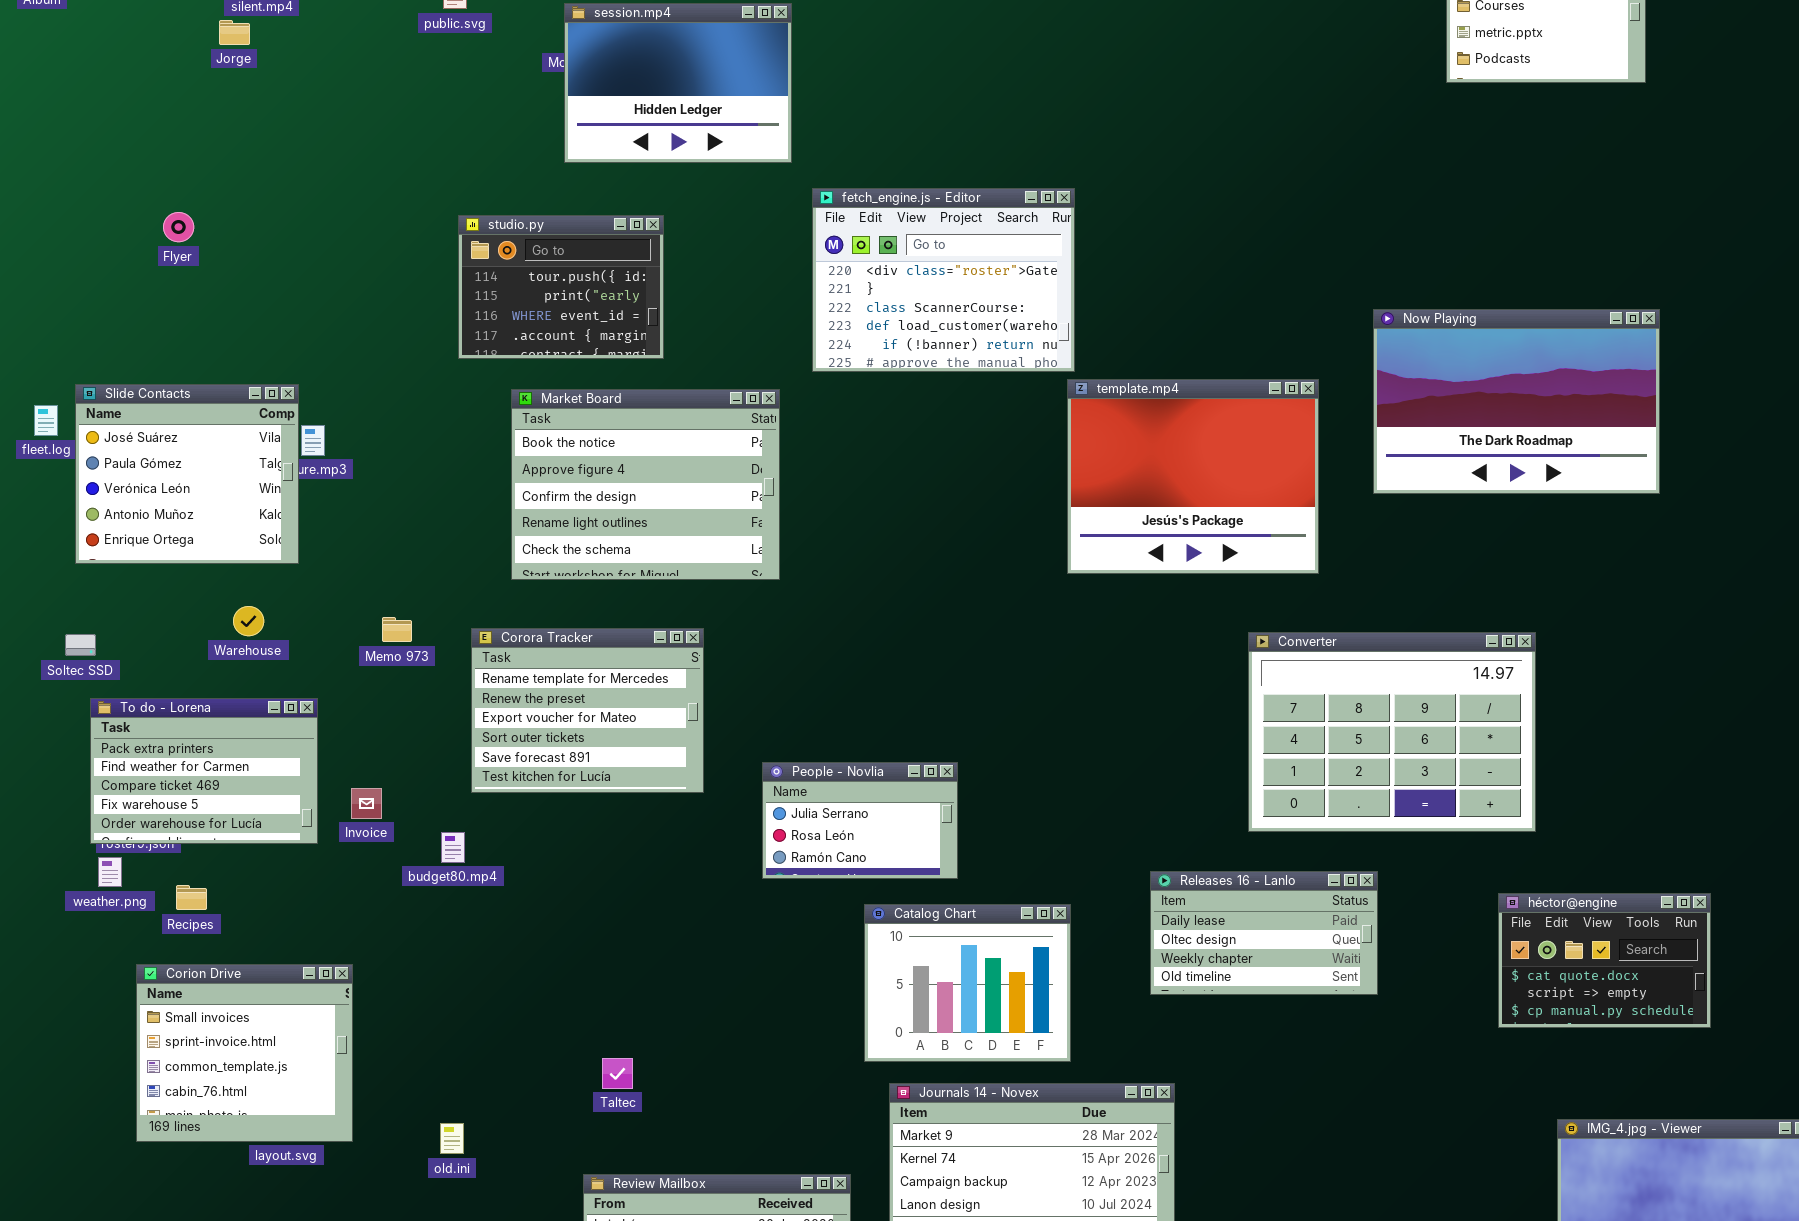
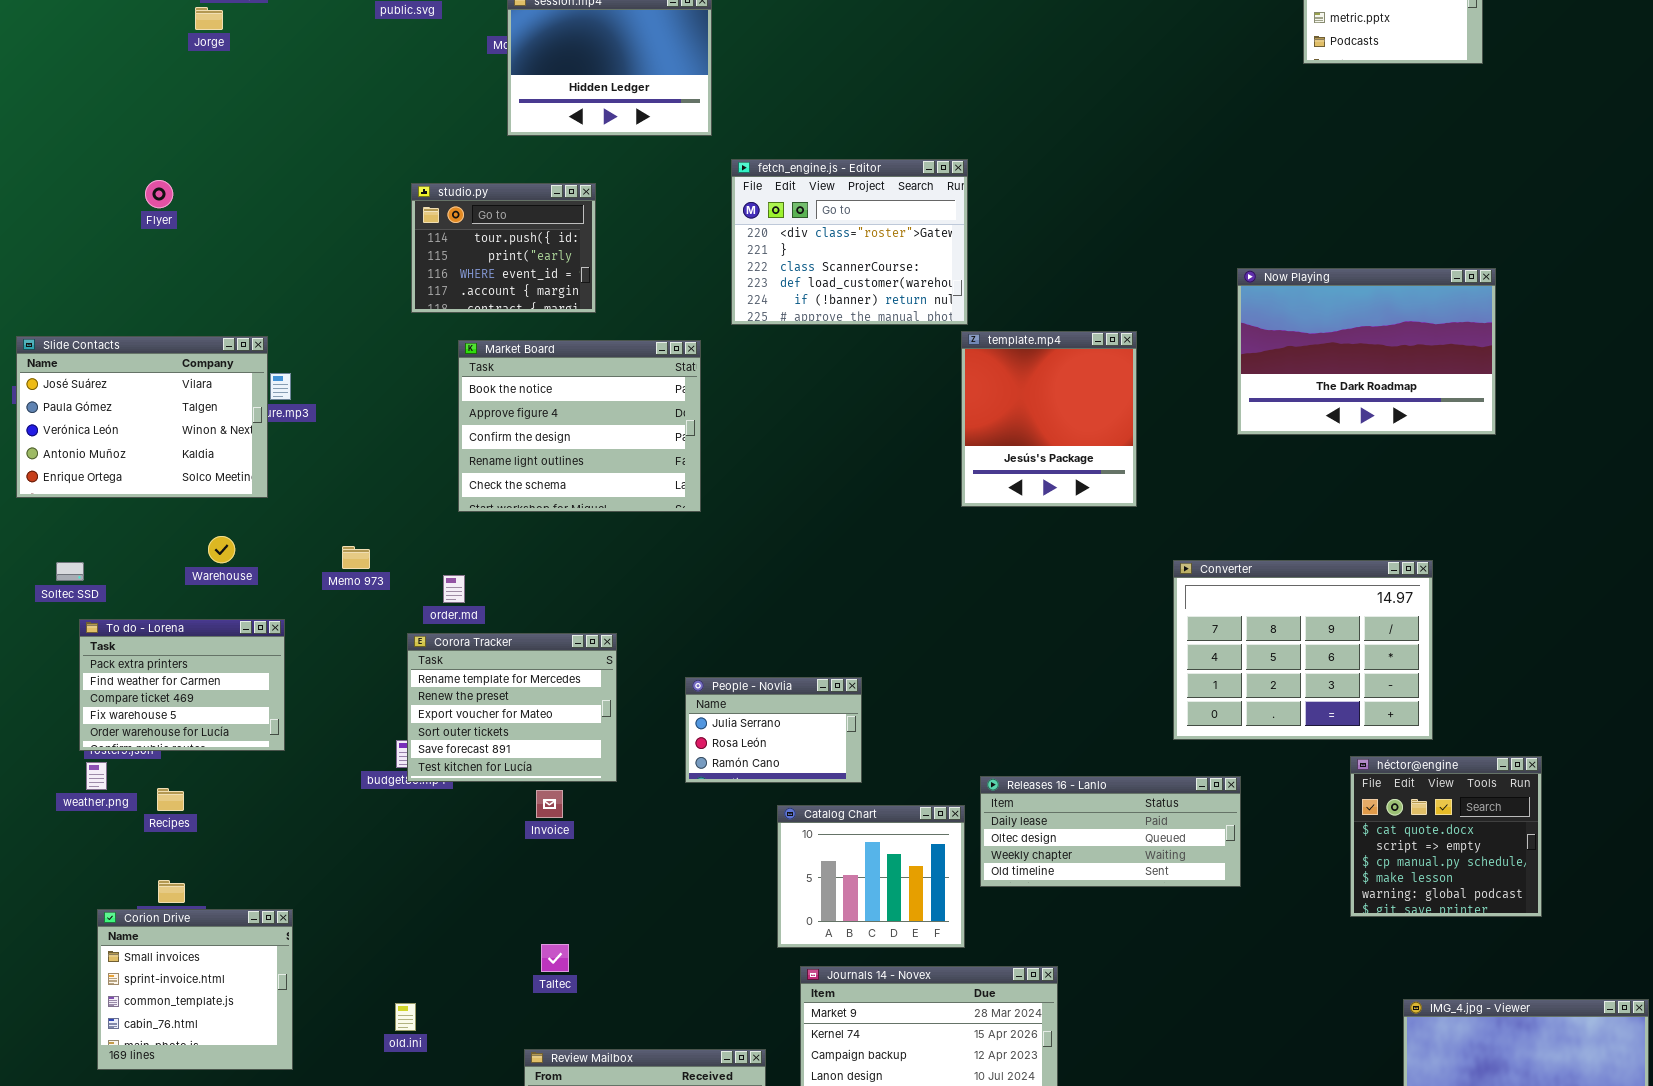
template.mp4: [1067,379,1319,574] -> [961,331,1137,507], resized
Slide Contacts: [75,384,299,564] -> [16,336,268,498], resized
Corora Tracker: [471,628,704,793] -> [407,633,617,782], moved
Converter: [1248,632,1536,832] -> [1173,560,1433,740], moved
Invoice: [351,788,382,819] -> [536,790,563,818], moved
Releases 16 - Lanlo: [1150,871,1378,995] -> [980,776,1241,887], resized
héctor@engine: [1498,893,1711,1028] -> [1350,756,1542,917], resized
Corion Drive: [136,964,353,1142] -> [97,909,293,1070], moved

